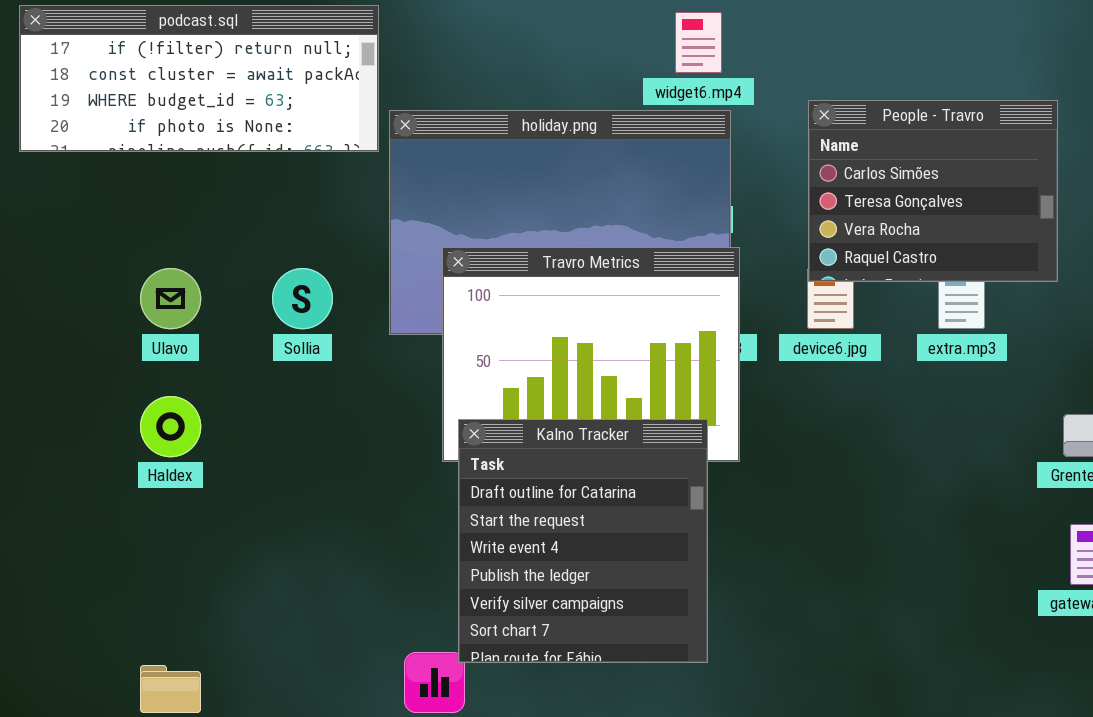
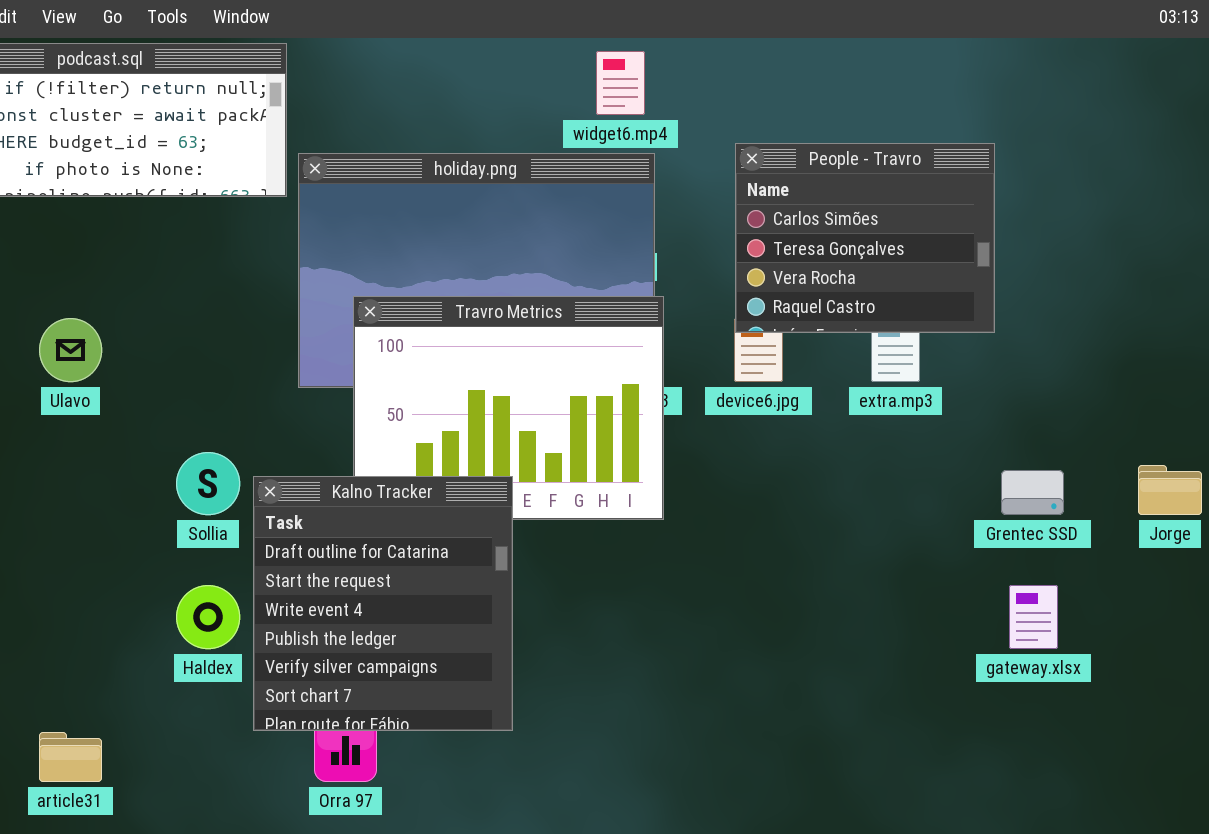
Sollia: [272,268,333,329] -> [176,452,240,515], moved
Haldex: [140,396,201,457] -> [176,585,240,649], moved
Kalno Tracker: [458,419,708,663] -> [253,476,513,731], moved

